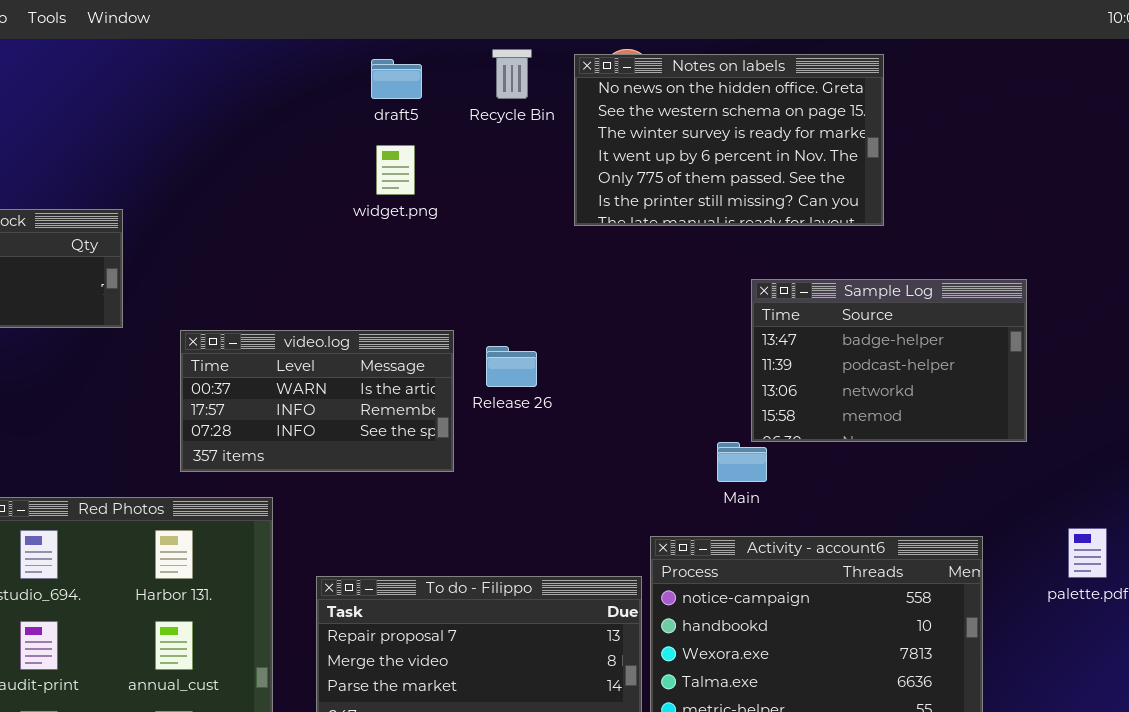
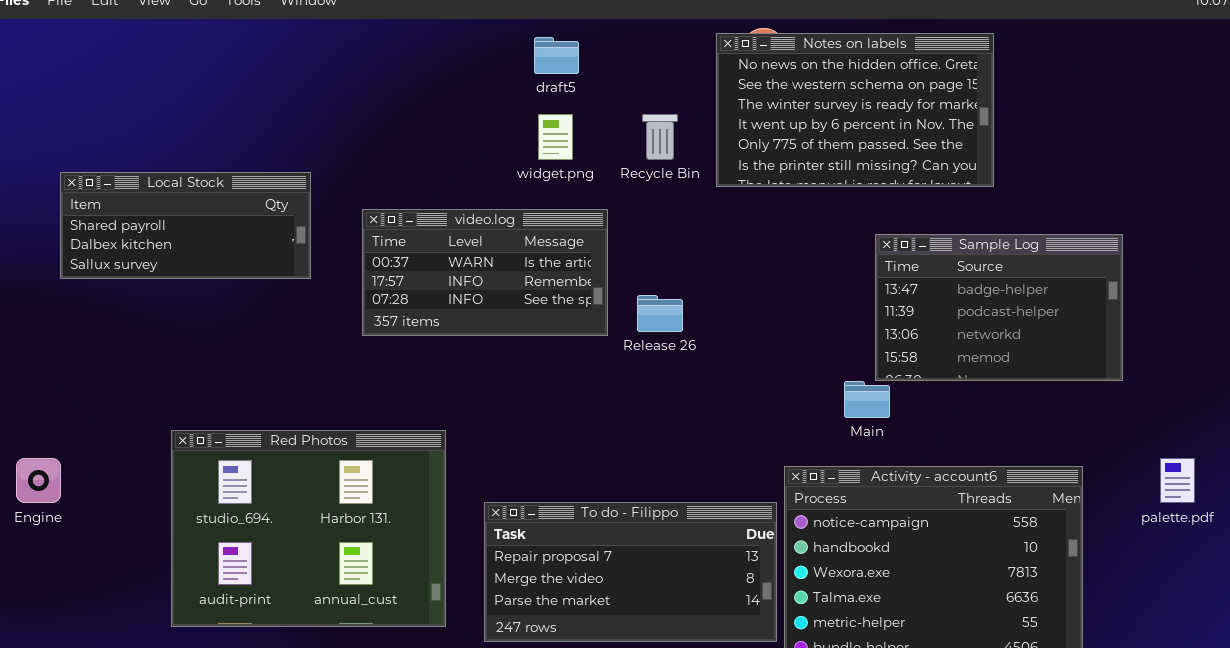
Recycle Bin: [492,49,532,99] -> [642,114,678,160], moved
video.log: [180,330,454,472] -> [362,209,608,336], moved

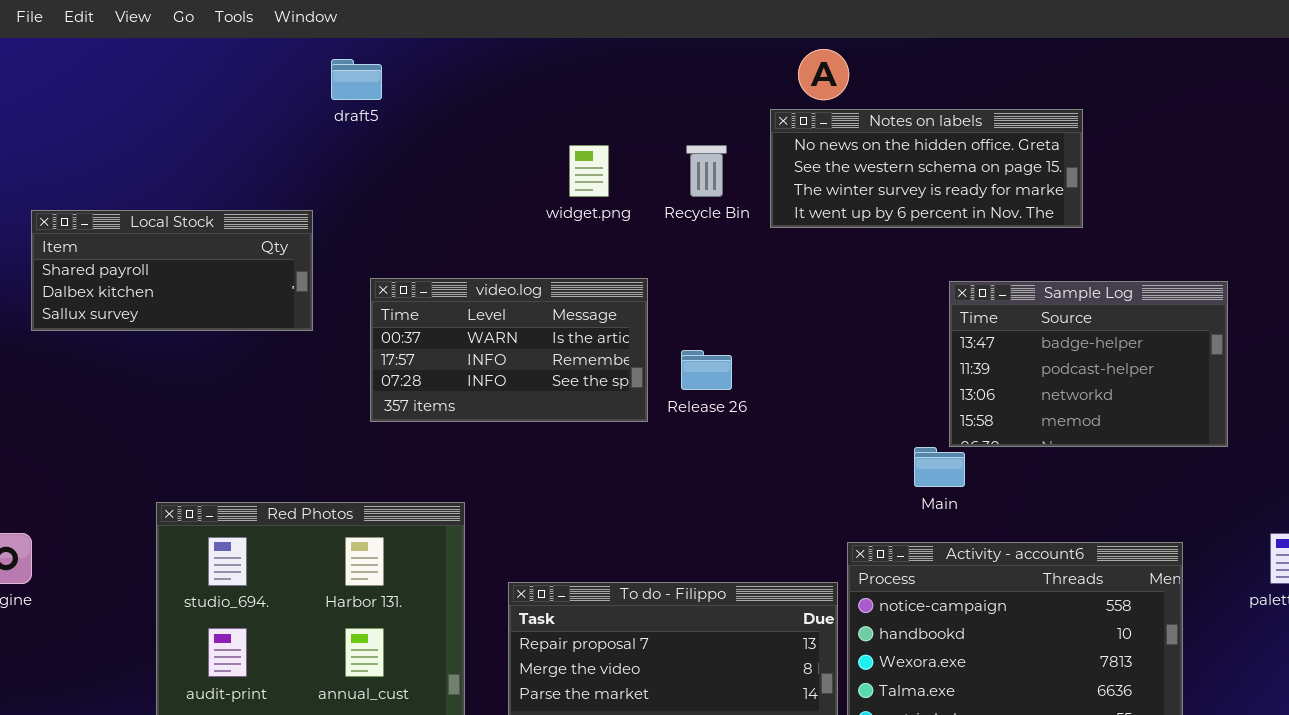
Notes on labels: [716,33,994,187] -> [770,109,1083,228], resized
draft5: [534,37,579,74] -> [331,59,382,100], moved
video.log: [362,209,608,336] -> [370,278,648,422], moved

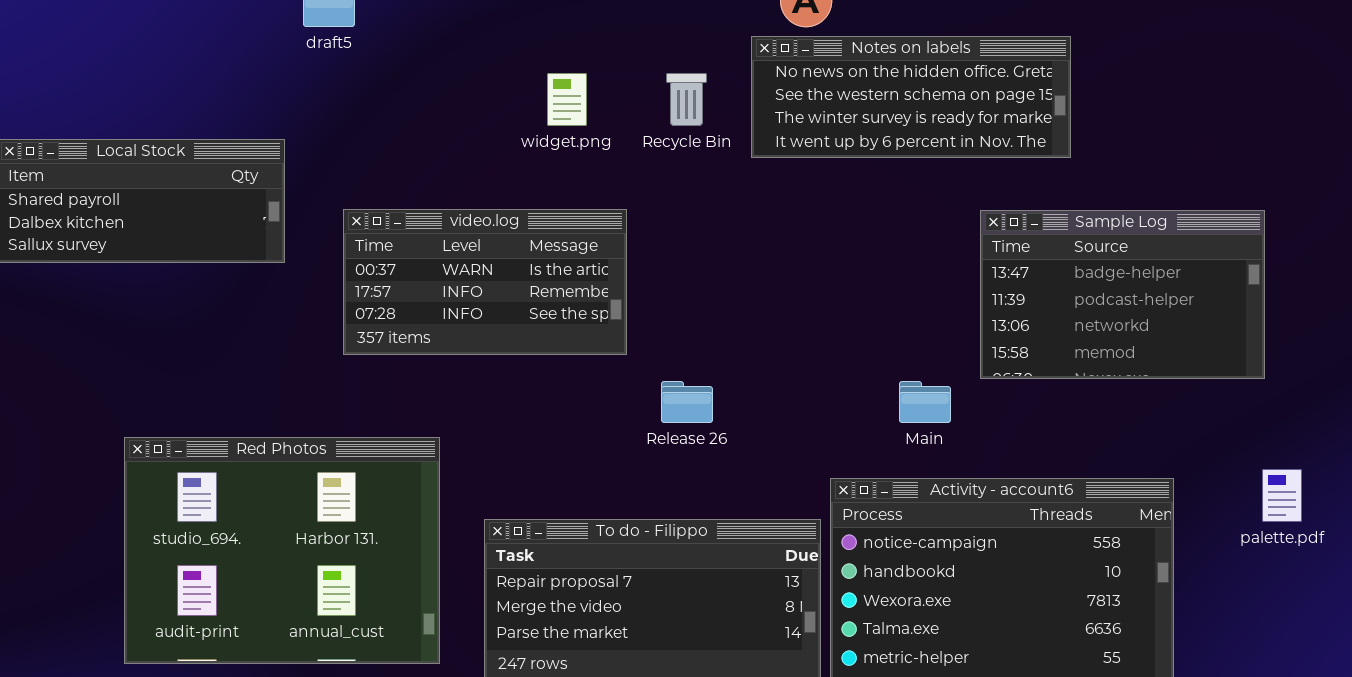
Sample Log: [949,281,1228,447] -> [980,210,1265,379], moved
Release 26: [681,350,732,390] -> [661,381,713,423], moved

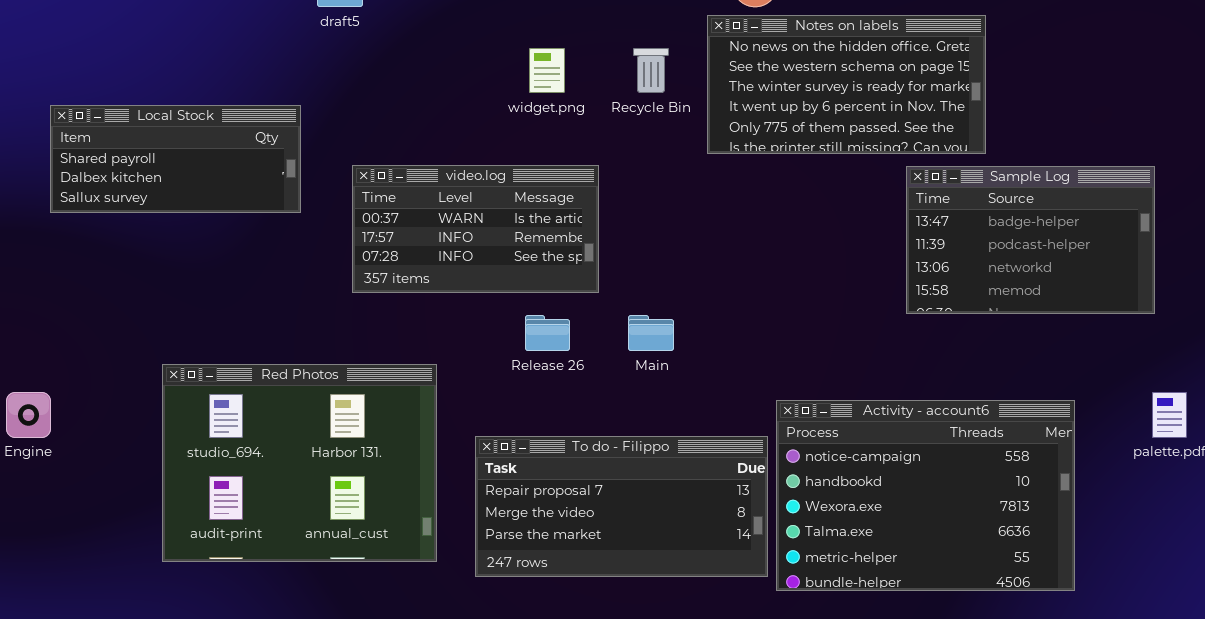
Notes on labels: [751,36,1071,158] -> [707,15,986,154], resized
Release 26: [661,381,713,423] -> [525,315,570,351], moved
Main: [899,381,951,423] -> [628,315,674,351], moved

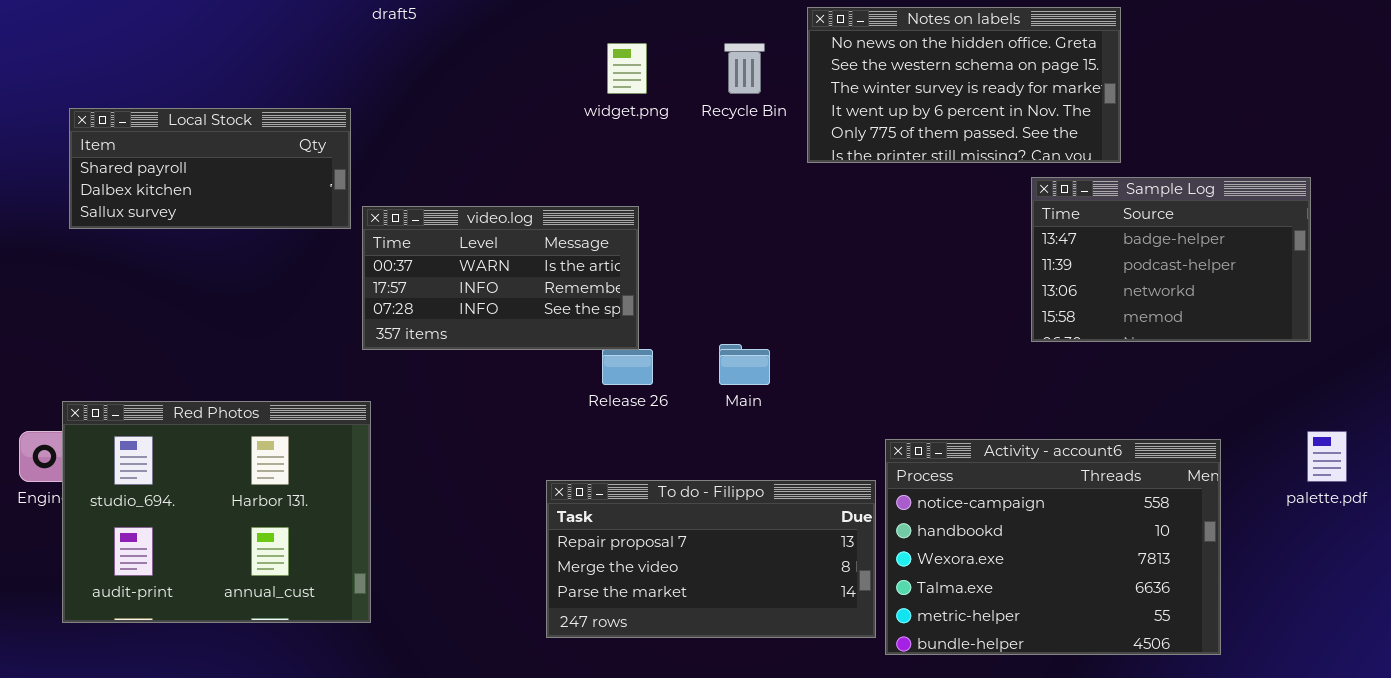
video.log: [352,165,599,293] -> [362,206,639,350], moved
Red Photos: [162,364,437,562] -> [62,401,371,623], moved

